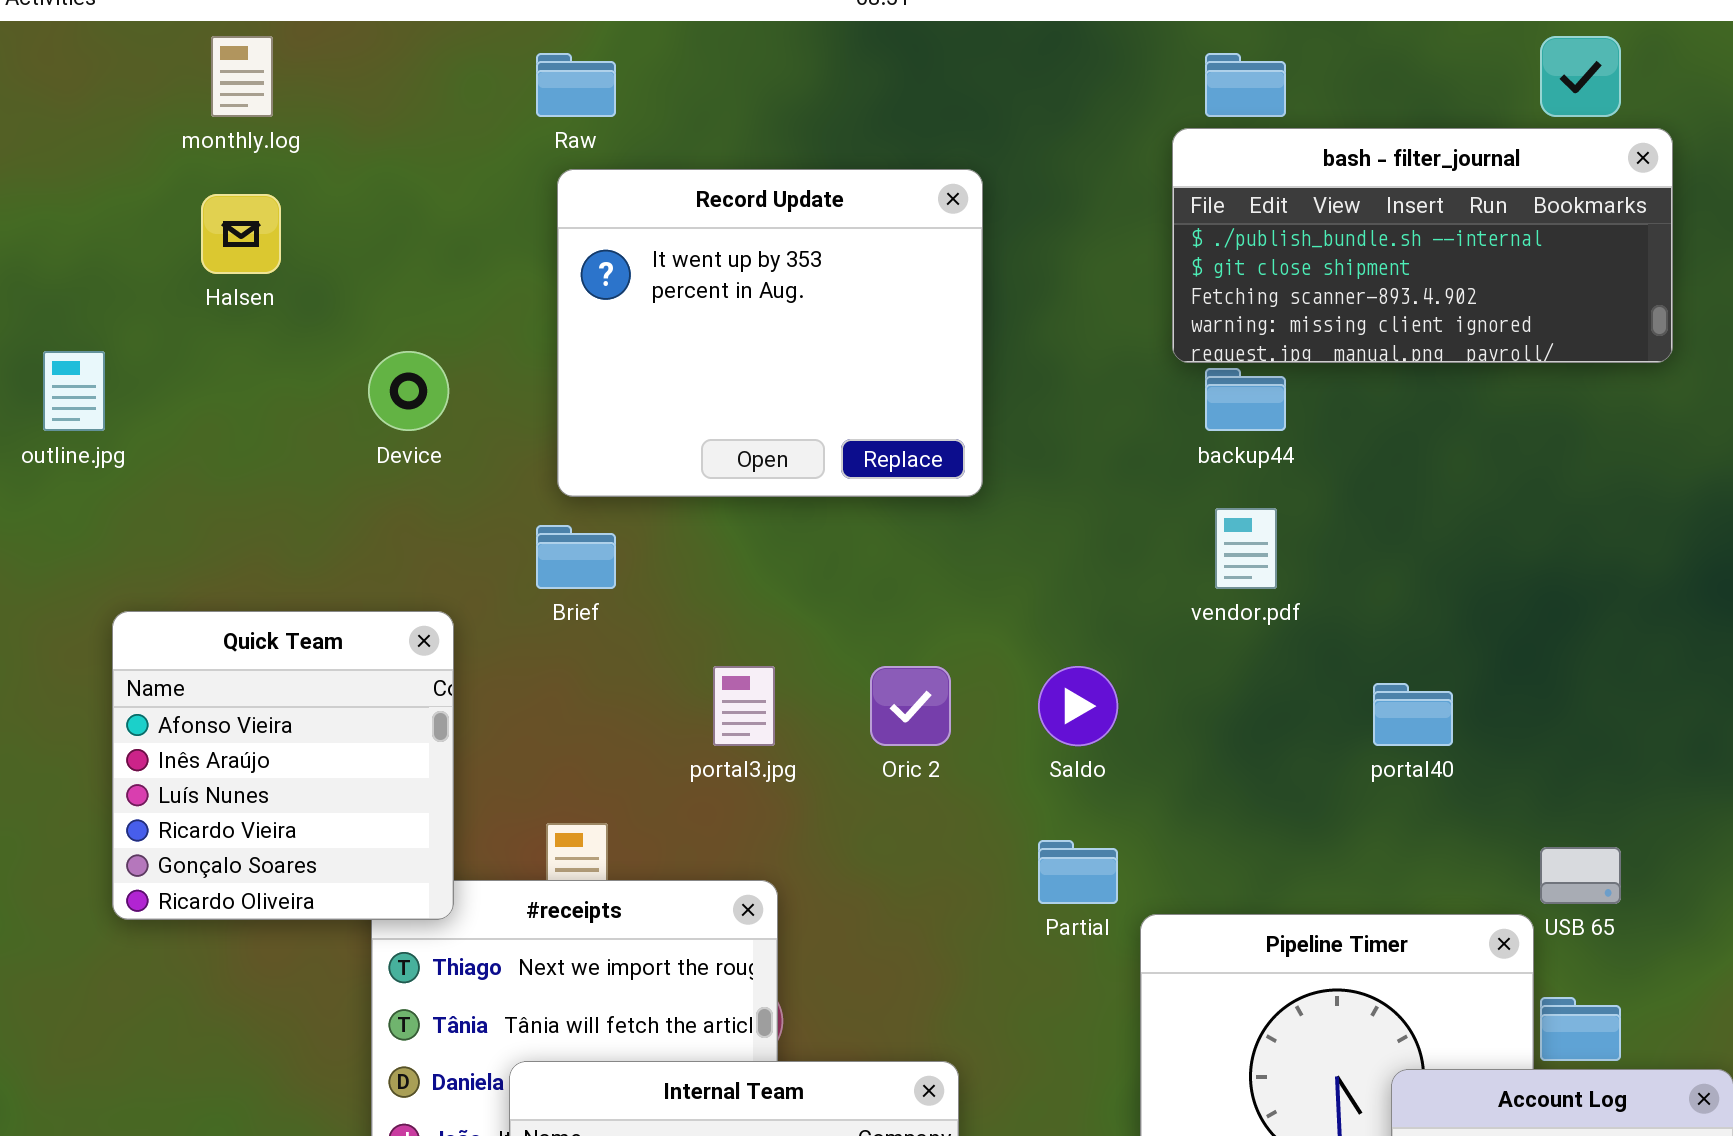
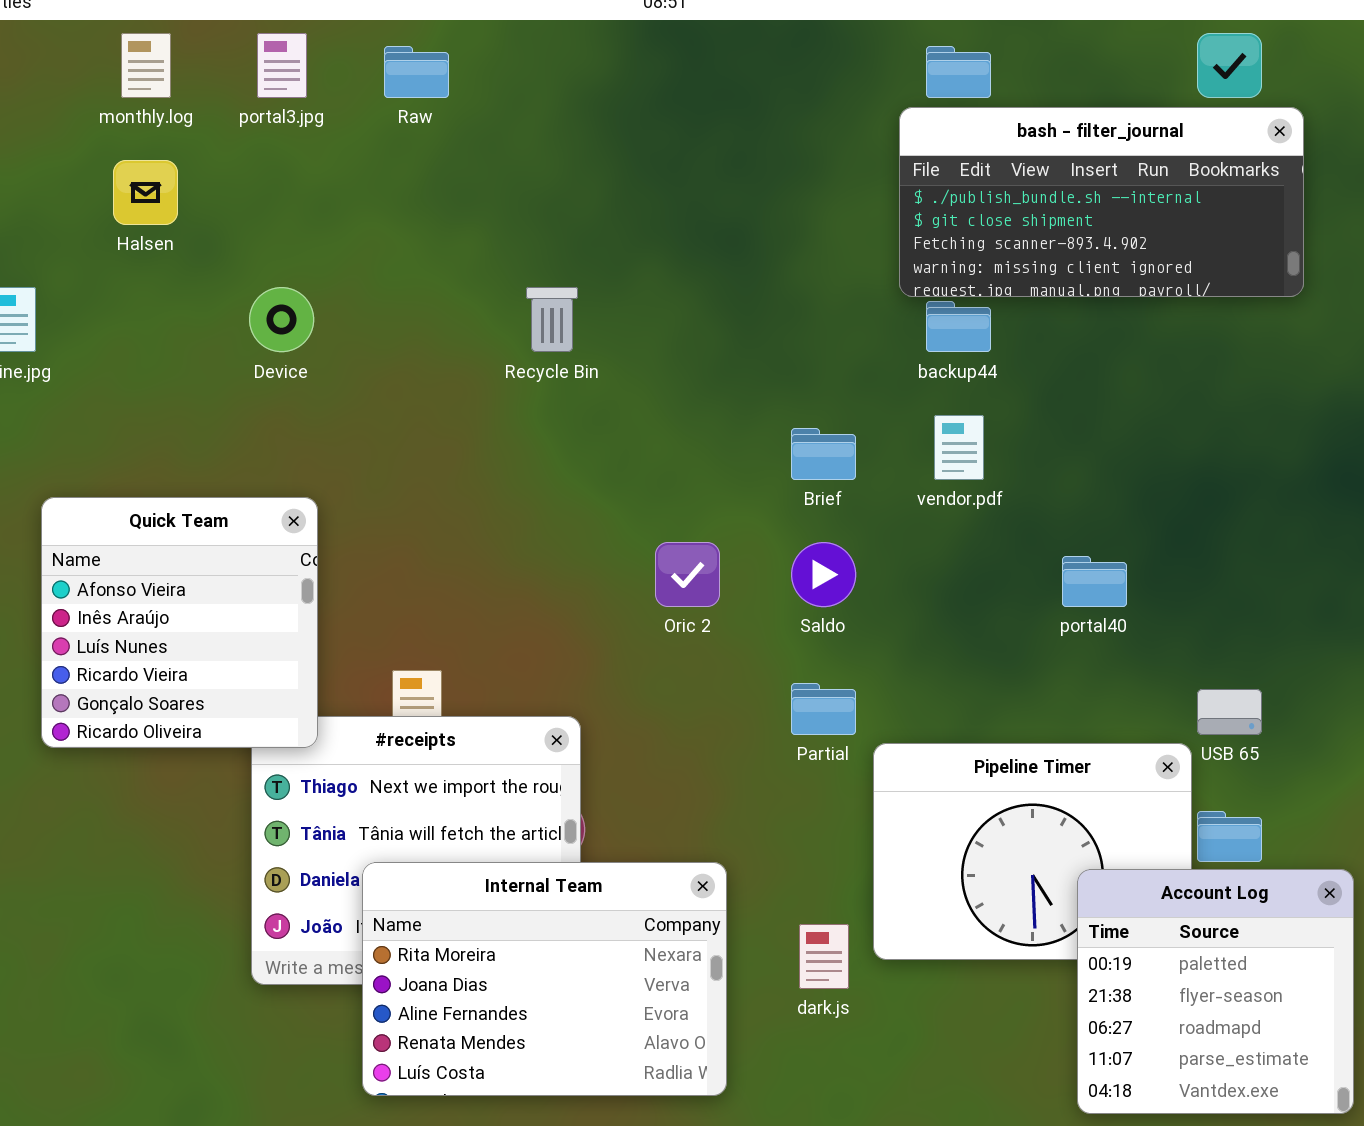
Record Update: [557,169,983,497] -> none, closed
Brief: [536,525,616,589] -> [791,428,856,480], moved
portal3.jpg: [713,666,775,746] -> [257,33,307,98], moved

